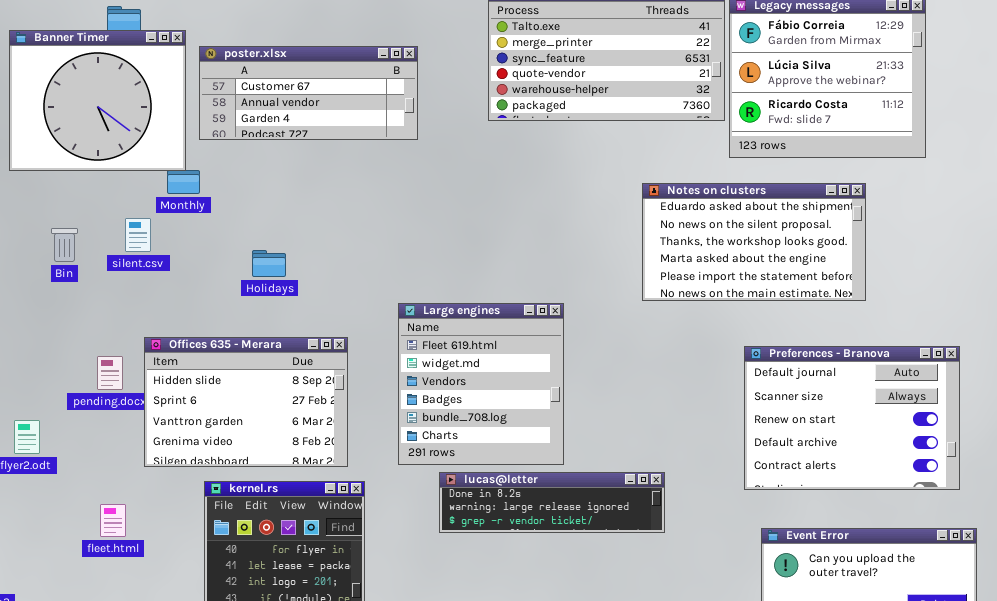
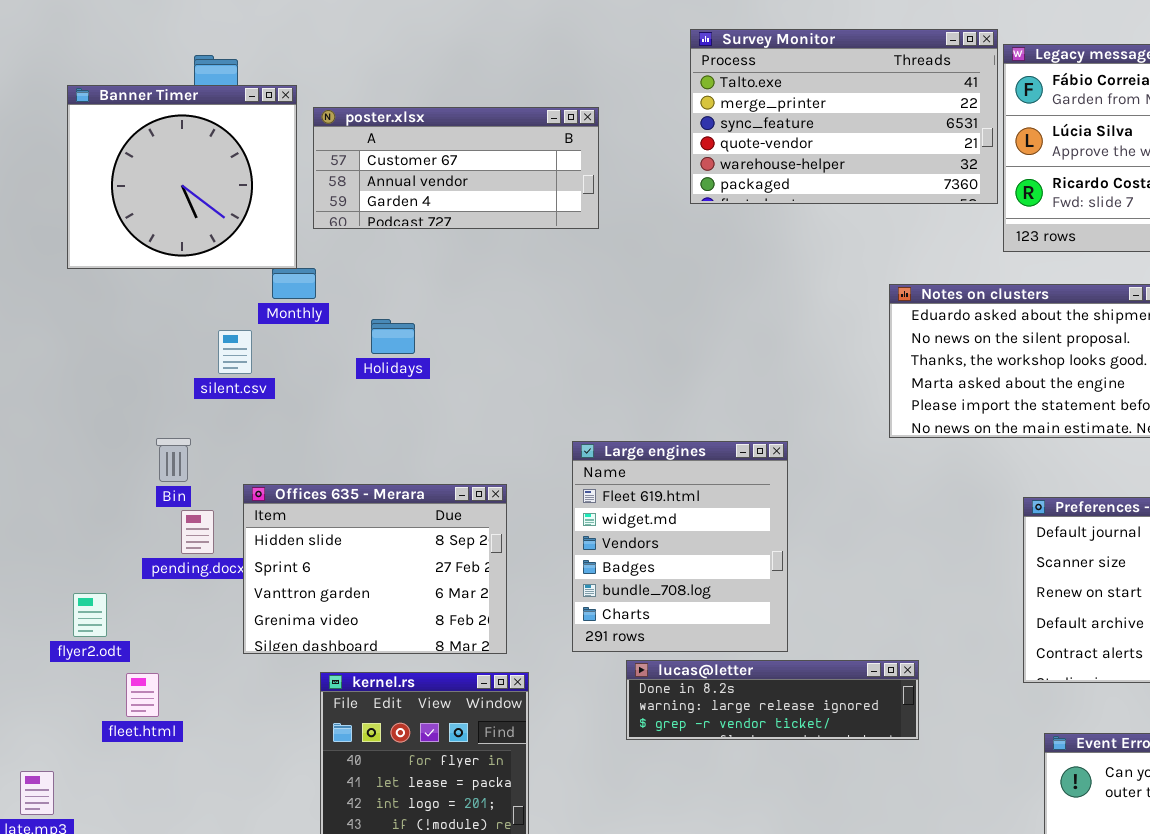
Bin: [51,228,78,262] -> [156,438,191,482], moved
Holidays: [252,250,286,277] -> [371,319,415,354], moved
fleet.html: [100,504,126,537] -> [126,673,159,717], moved

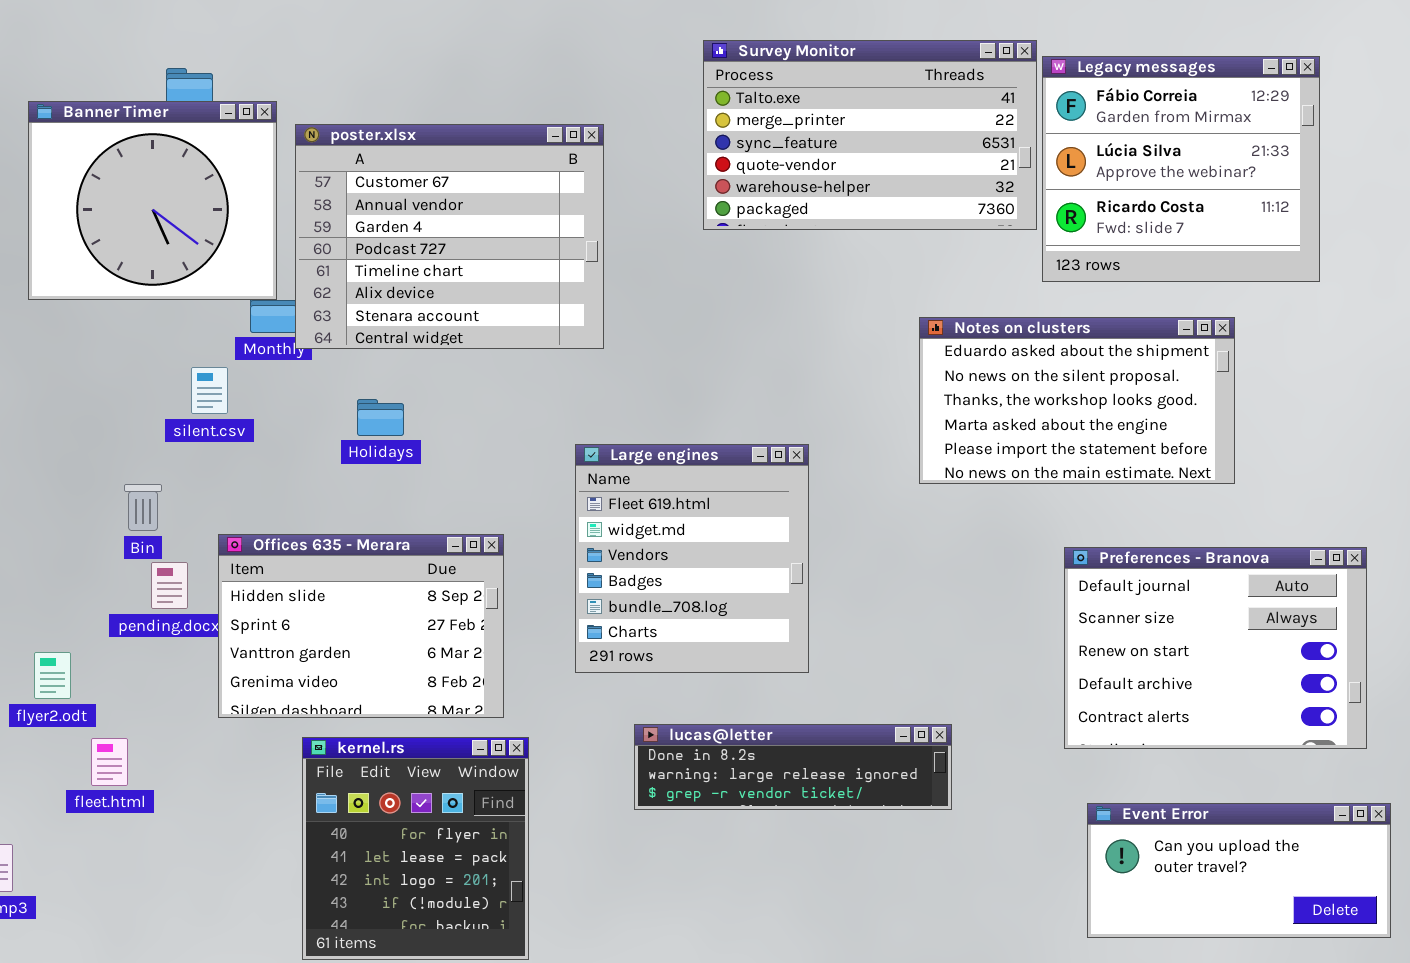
poster.xlsx: [313,107,599,229] -> [295,124,604,349], resized
Holidays: [371,319,415,354] -> [357,399,404,436], moved
Large engines: [572,441,788,652] -> [575,444,809,673], moved

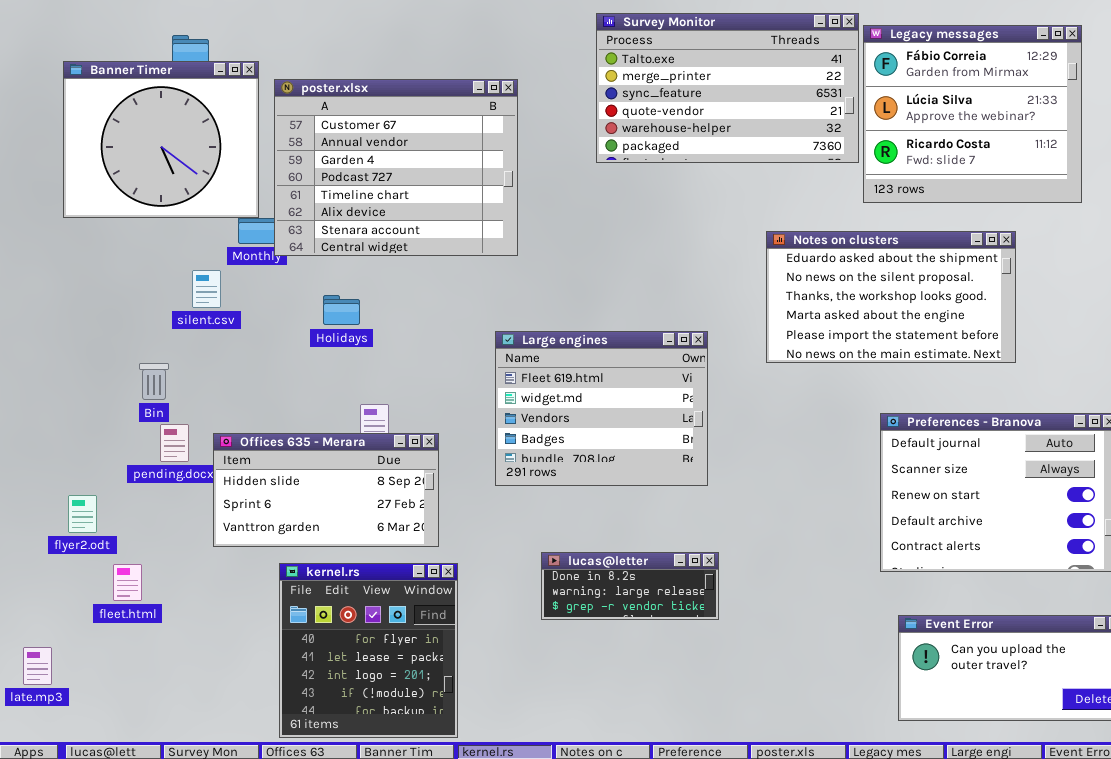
Large engines: [575,444,809,673] -> [495,331,708,486], resized
Offices 635 - Merara: [218,534,504,718] -> [213,433,439,547], resized
lucas@letter: [634,724,952,810] -> [541,552,719,620], resized

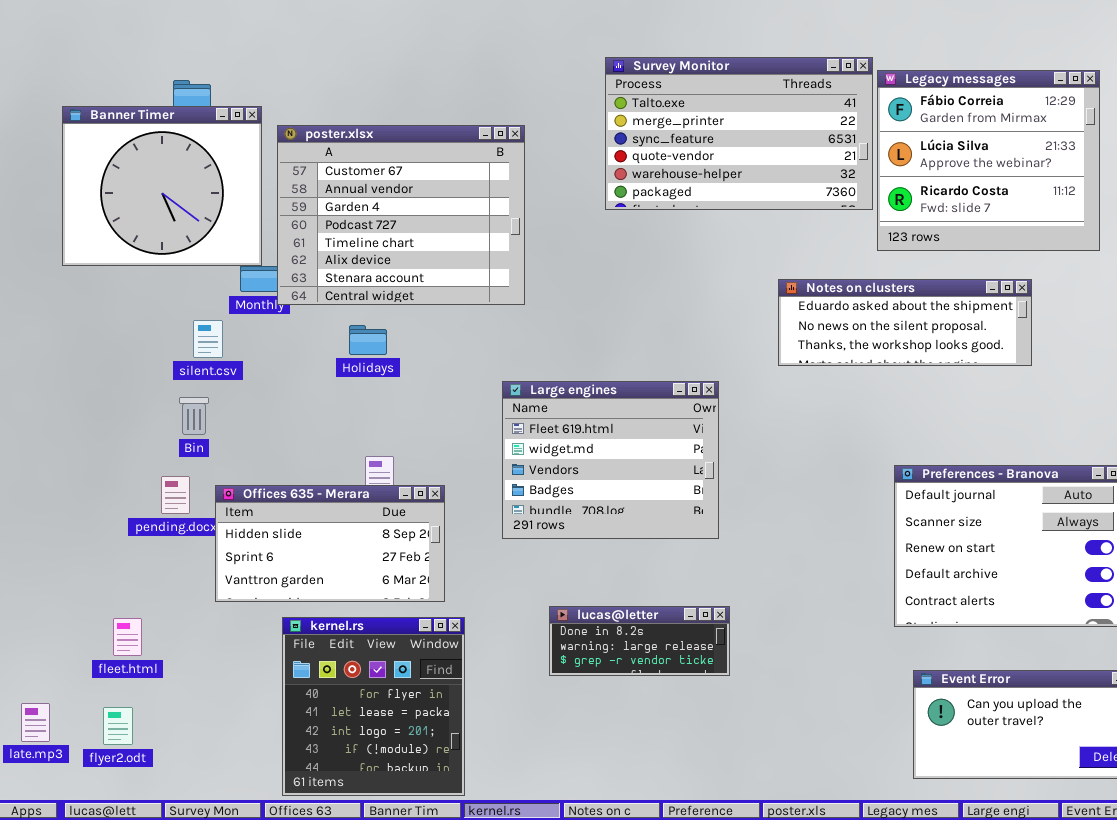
Notes on clusters: [766,231,1016,363] -> [778,279,1032,366], resized
Holidays: [323,295,360,325] -> [349,325,387,355], moved
Bin: [139,363,169,400] -> [179,397,209,435], moved
flyer2.odt: [68,495,97,533] -> [103,707,133,745], moved

